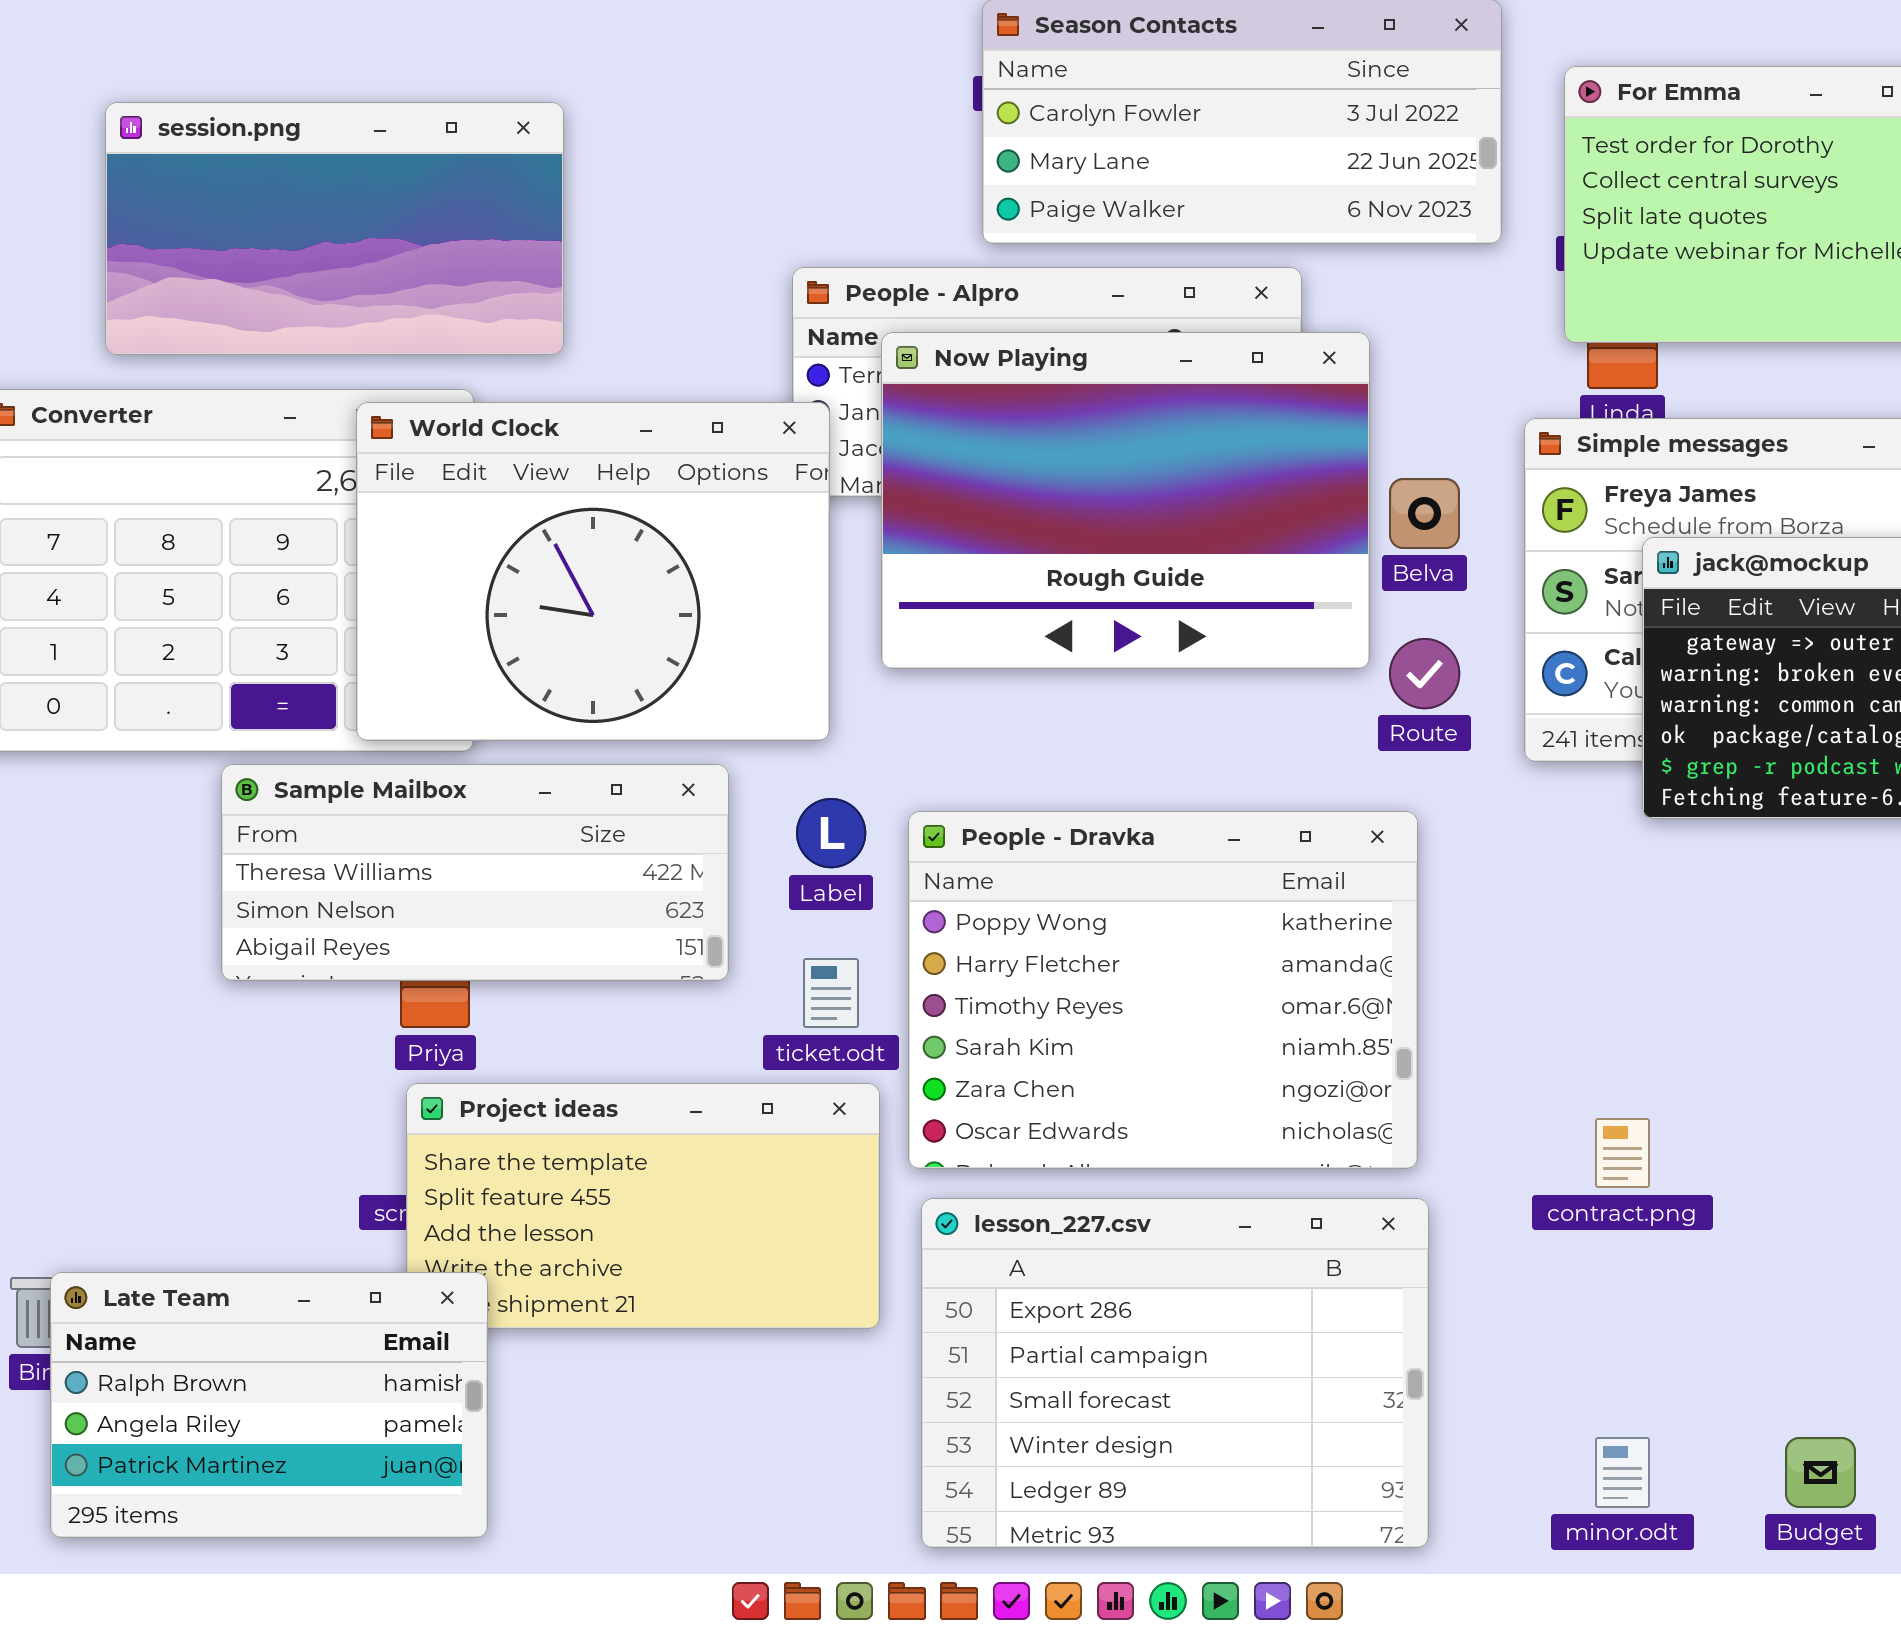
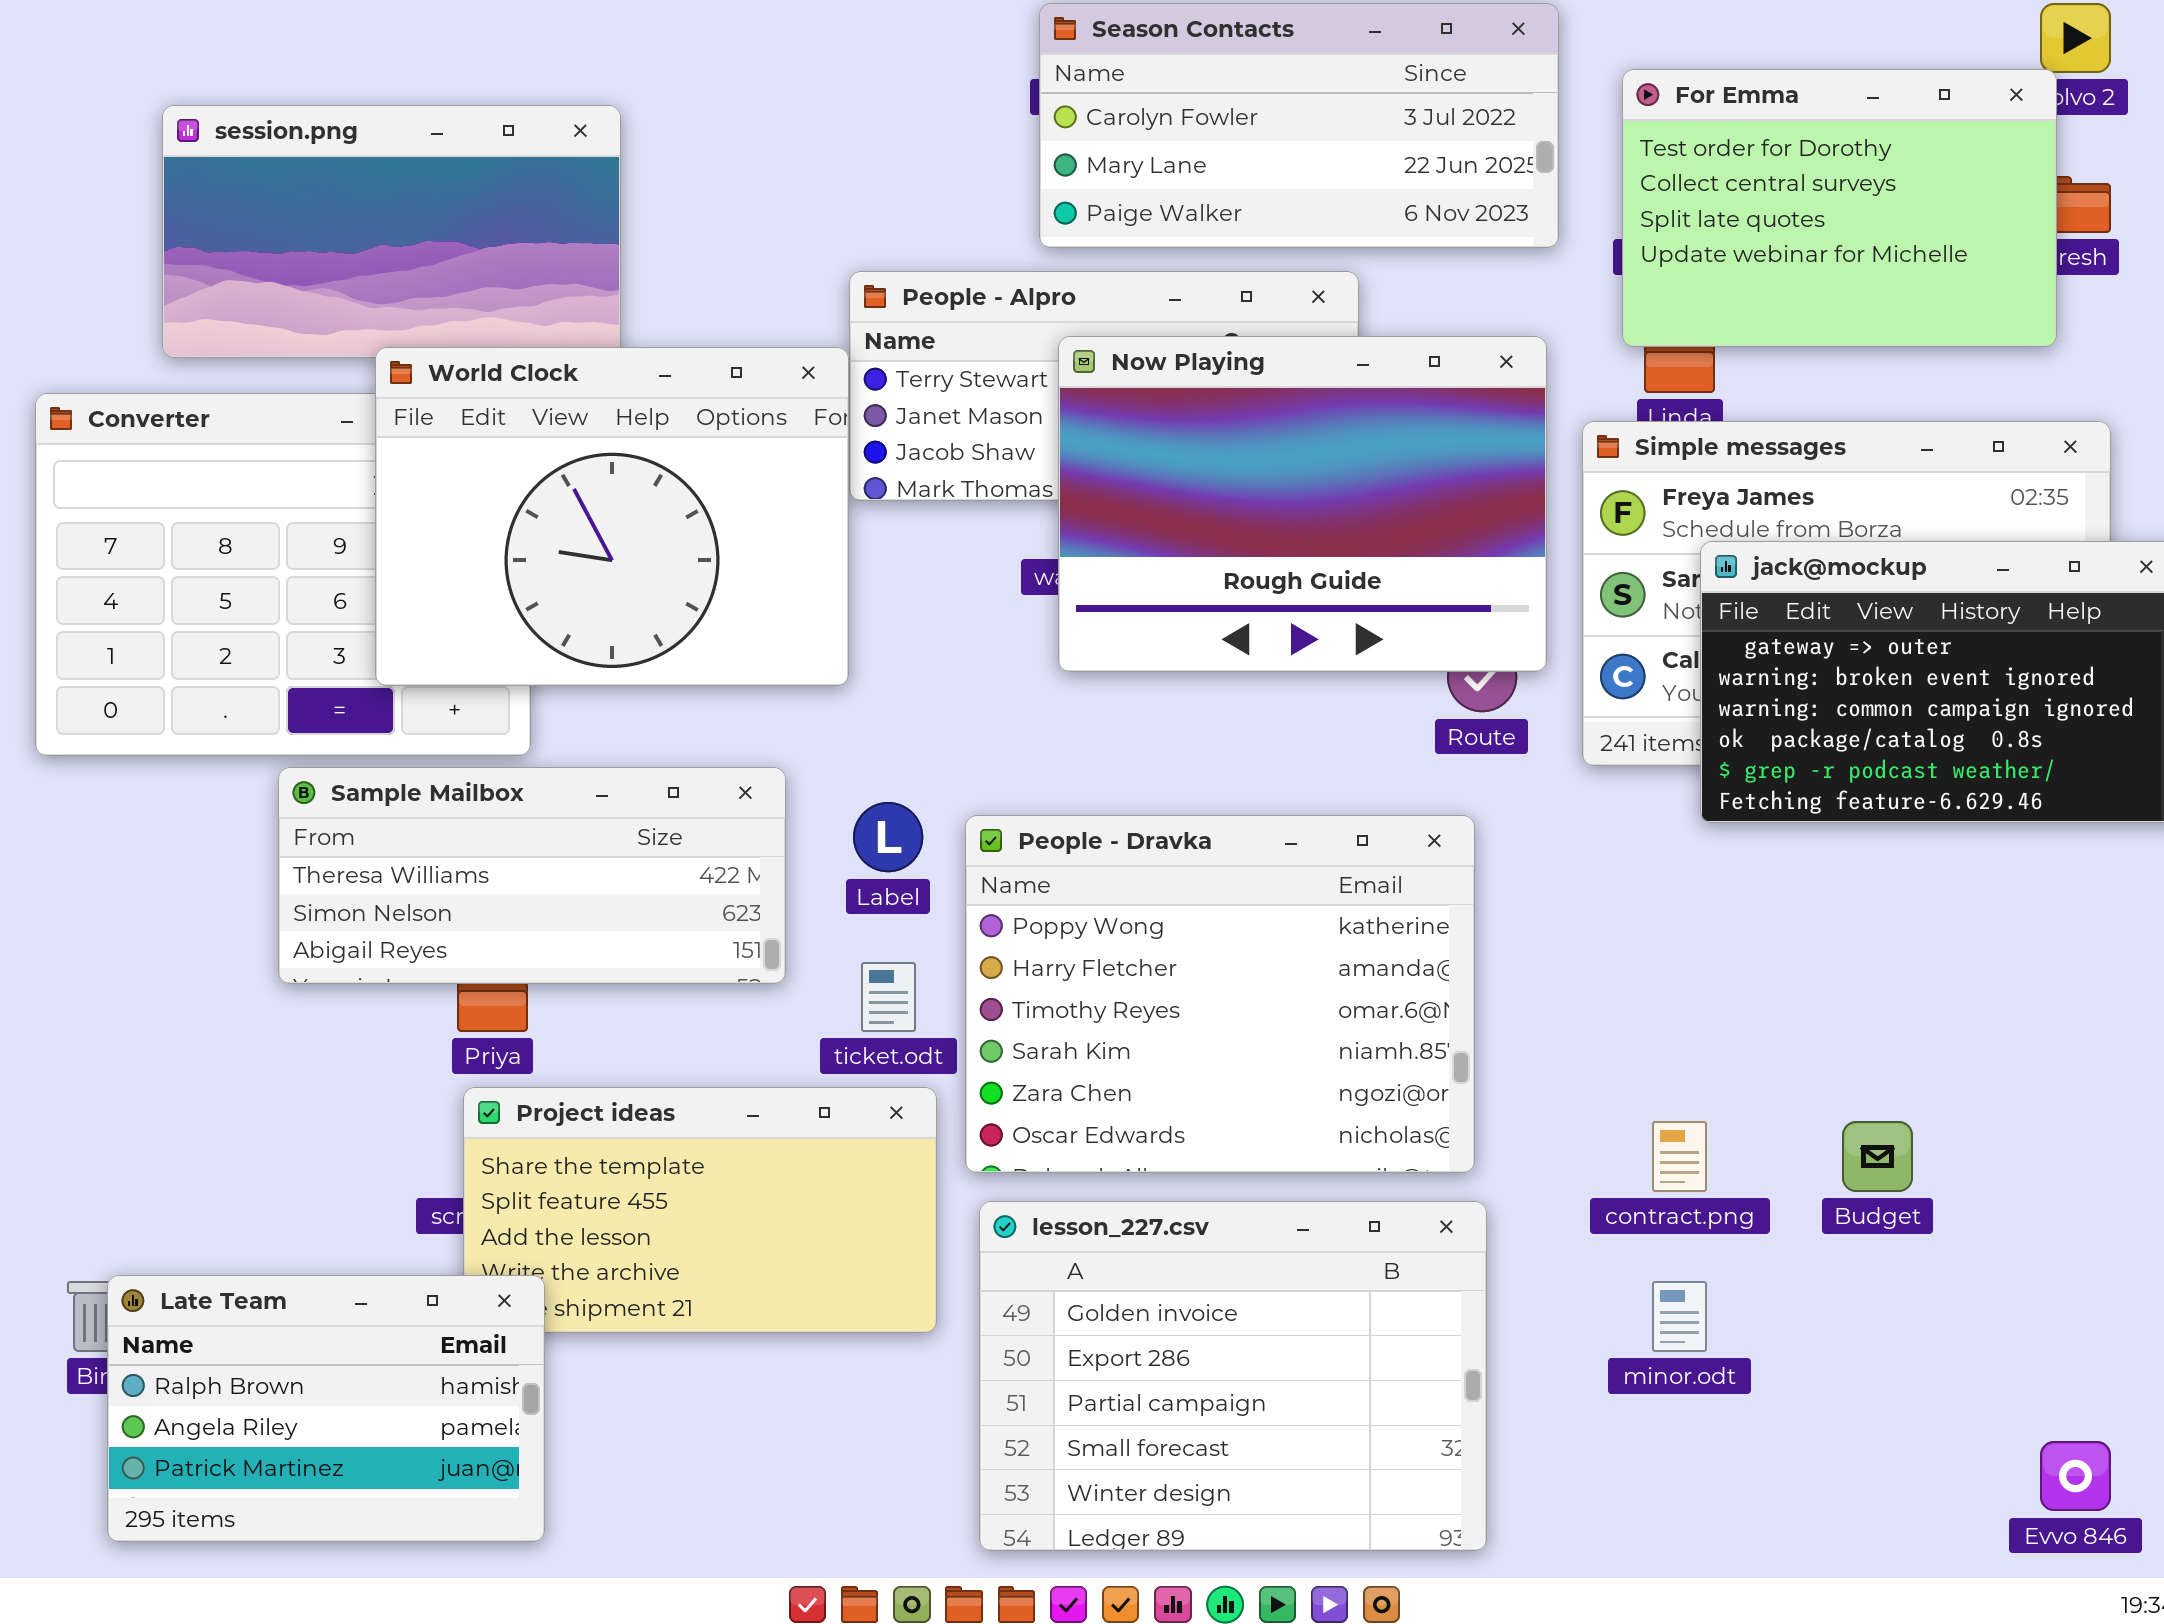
Now Playing: [881,332,1370,669] -> [1058,336,1547,672], moved
World Clock: [356,402,830,741] -> [375,347,849,686], moved
lesson_227.csv: [921,1198,1429,1548] -> [979,1201,1487,1551], scrolled up 1 row
minor.odt: [1595,1437,1650,1508] -> [1652,1281,1707,1352], moved
Budget: [1785,1437,1856,1508] -> [1842,1121,1913,1192], moved

